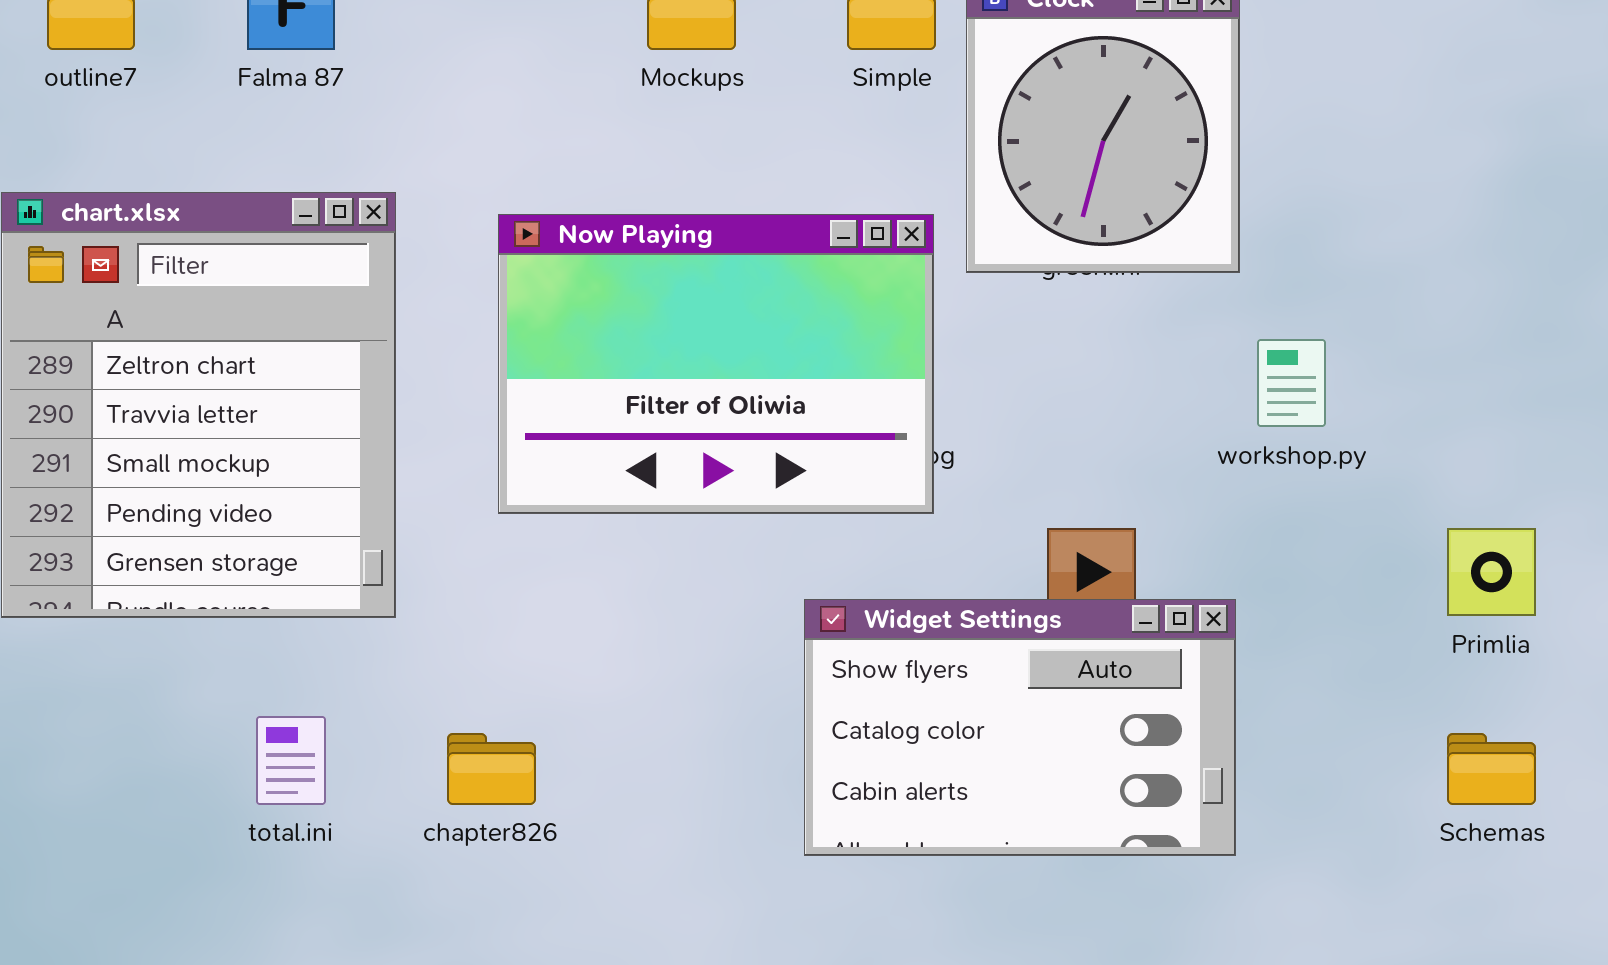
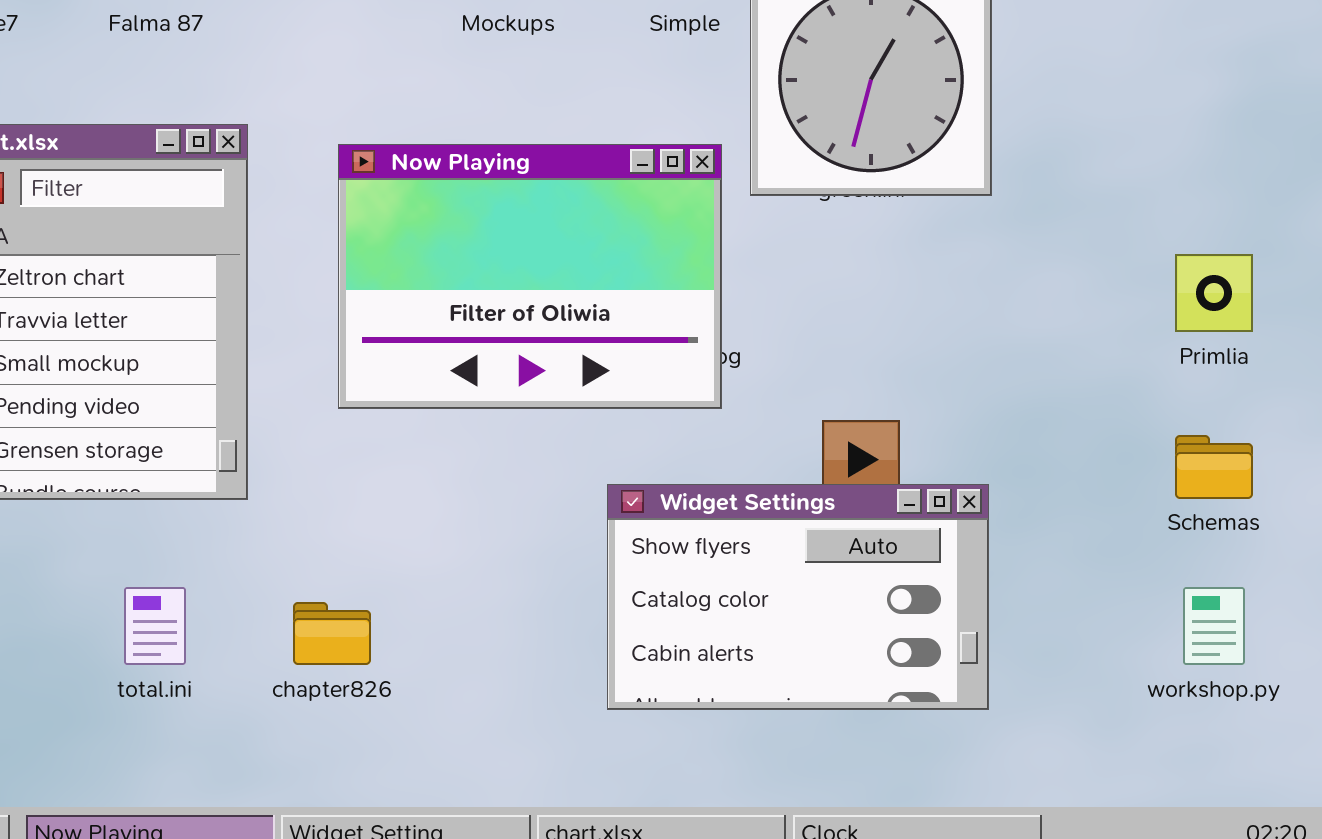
workshop.py: [1257,339,1326,427] -> [1183,587,1245,665], moved
Primlia: [1447,528,1536,616] -> [1175,254,1253,332], moved
Schemas: [1447,733,1536,805] -> [1175,435,1253,499], moved

